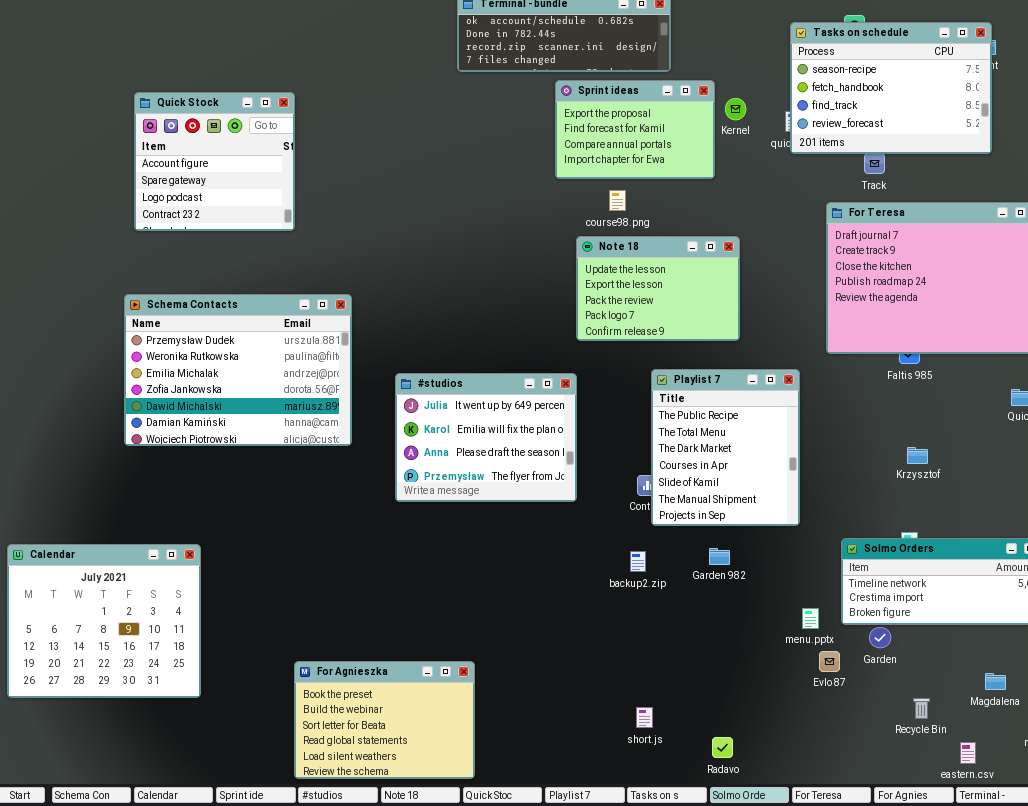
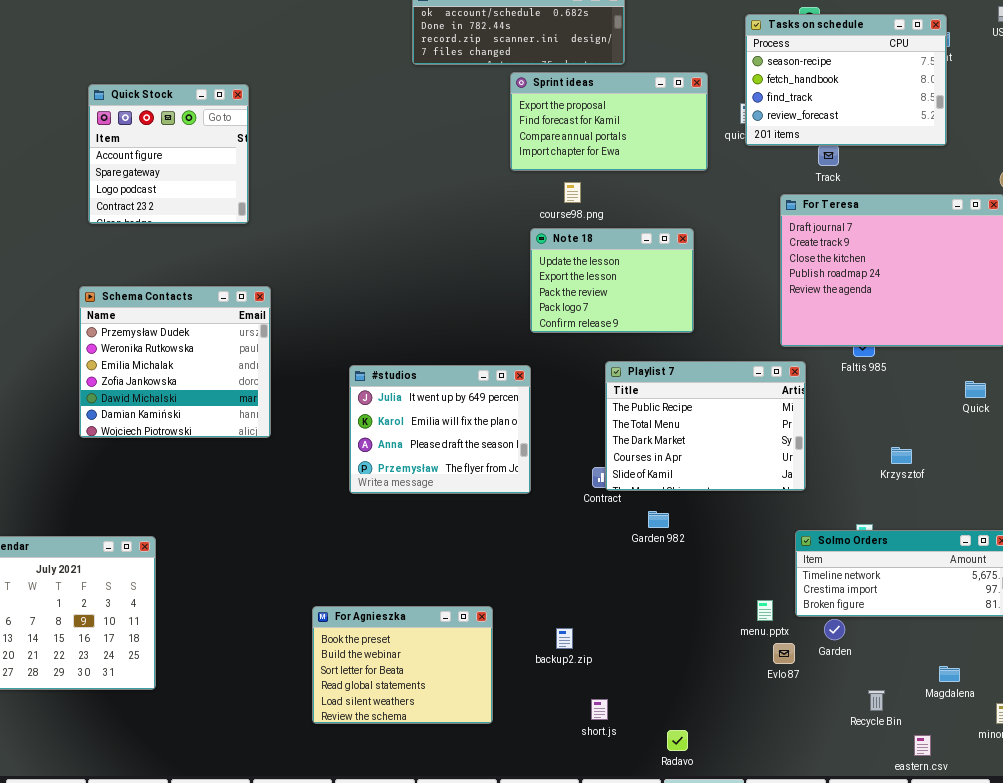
Sprint ideas: [555,80,715,179] -> [510,72,708,171], resized
Schema Contacts: [124,294,352,446] -> [79,286,271,438], resized
Playlist 7: [651,369,800,526] -> [605,361,806,491], resized
Krzysztof: [907,447,928,464] -> [891,447,912,464], moved
Garden 982: [709,548,730,565] -> [648,511,669,528], moved
backup2.zip: [630,551,646,572] -> [556,628,573,649], moved
For Agnieszka: [294,661,475,779] -> [312,606,493,724], moved

